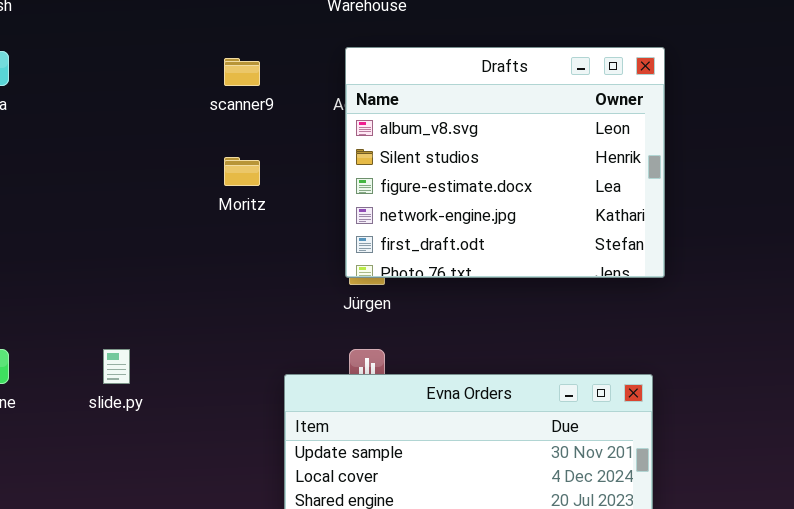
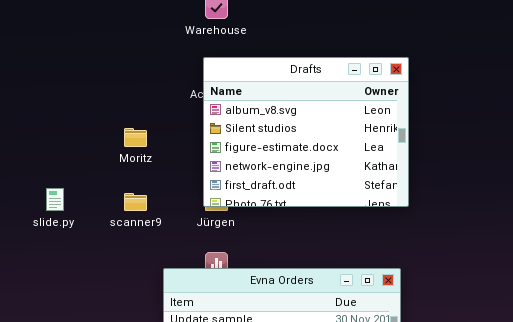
scanner9: [224,58,260,86] -> [124,193,147,211], moved
slide.py: [103,349,130,384] -> [46,188,64,211], moved

